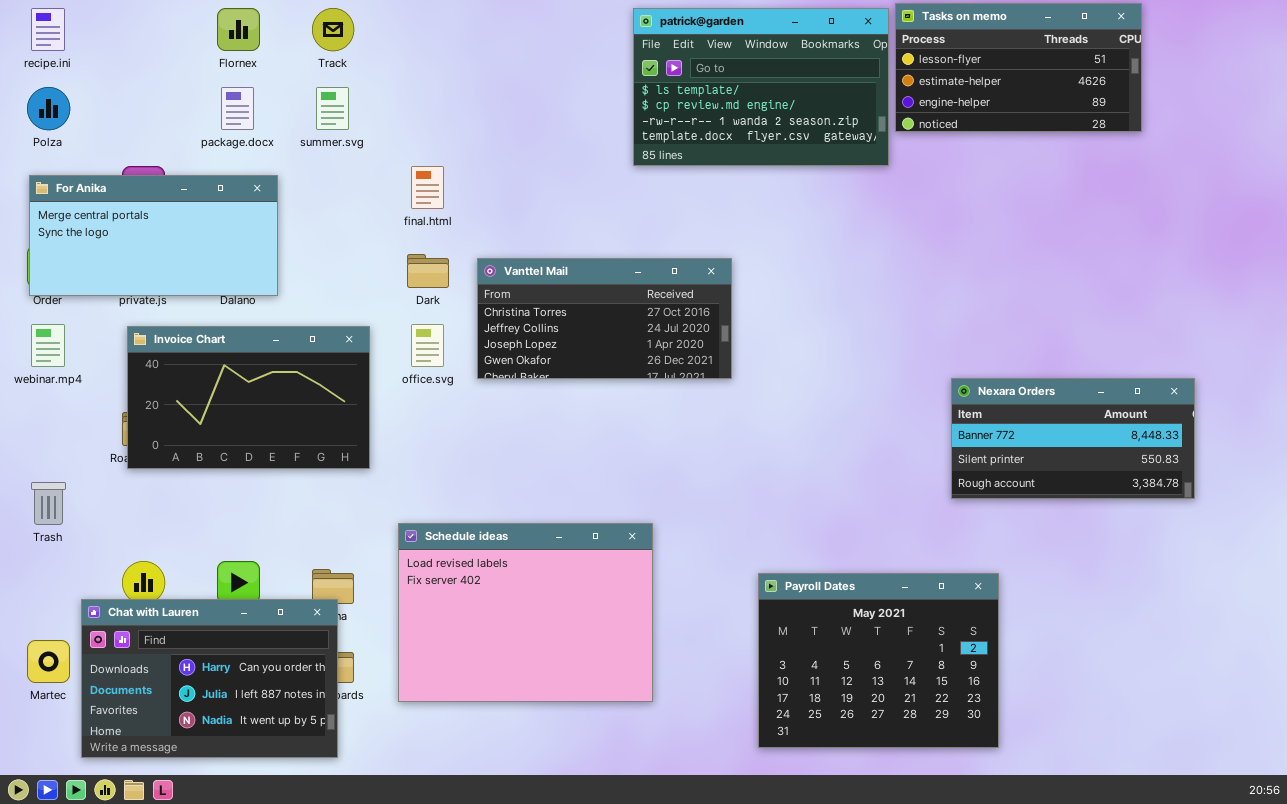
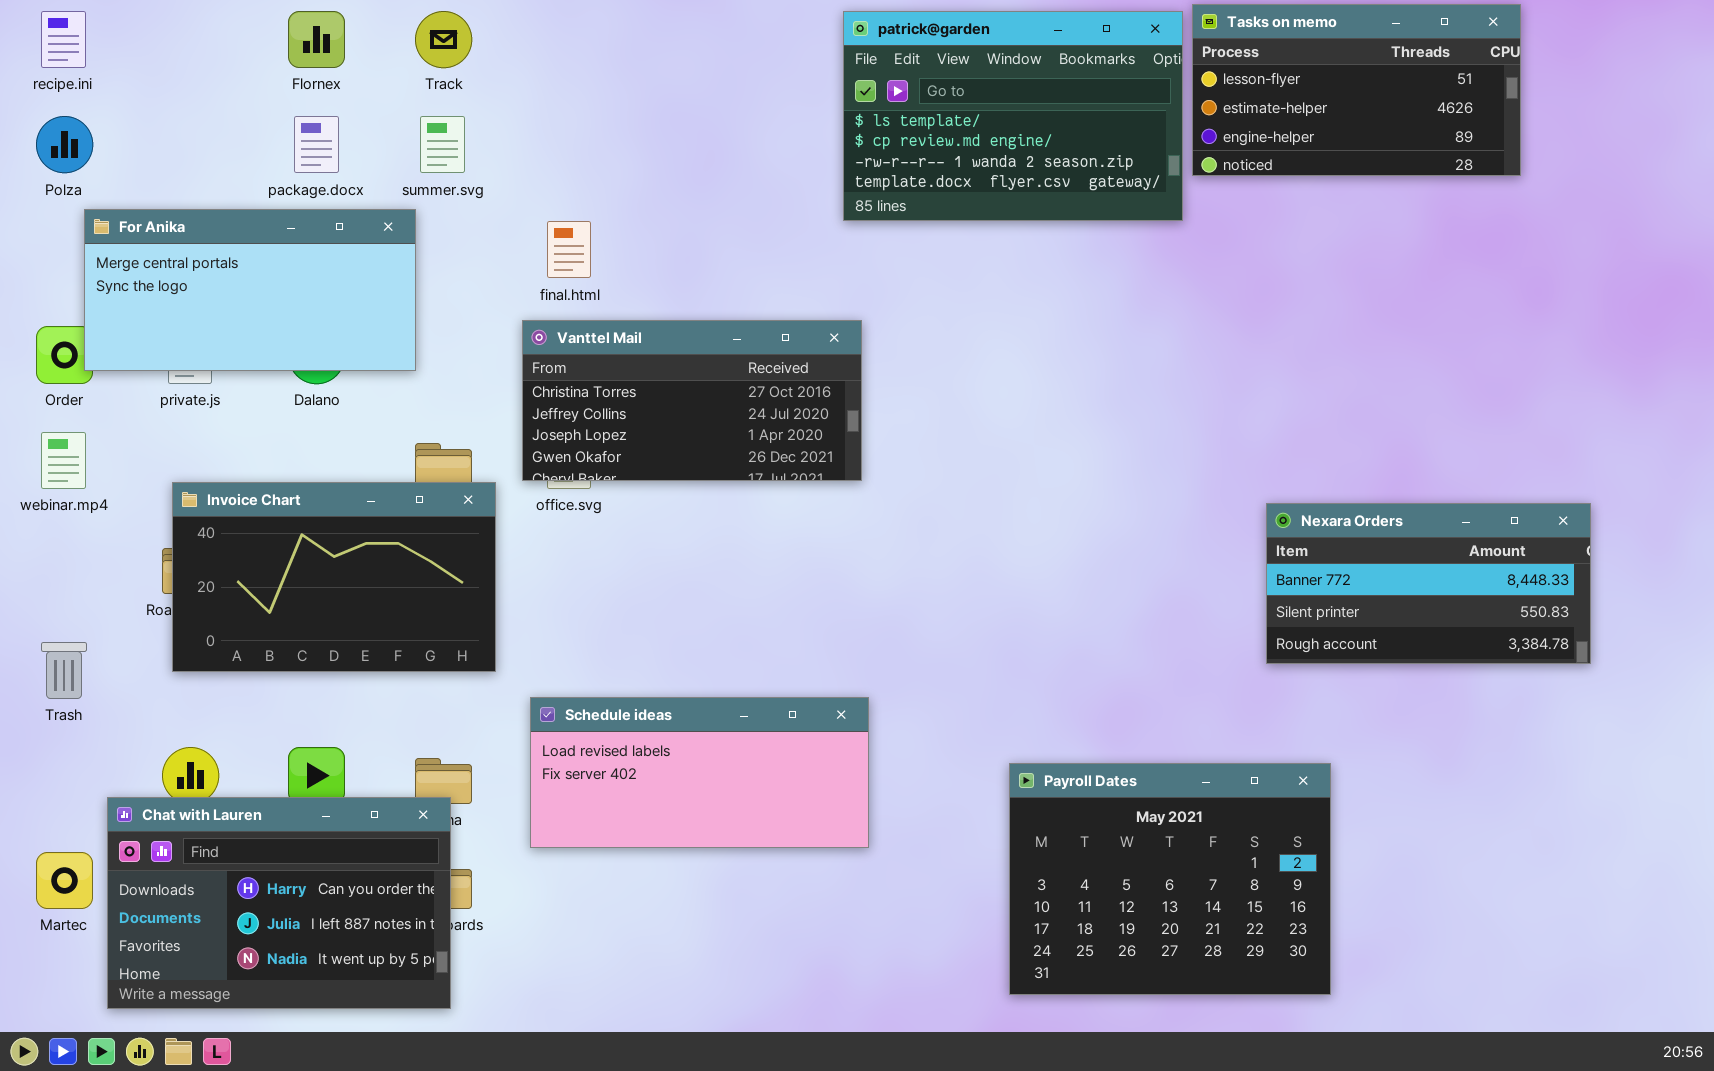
For Anika: [29,175,278,296] -> [84,209,416,371], moved
Vanttel Mail: [477,258,732,379] -> [522,320,862,481], moved
Invoice Chart: [127,326,370,469] -> [172,482,496,672], moved
Schedule ideas: [398,523,653,702] -> [530,697,869,848], resized

